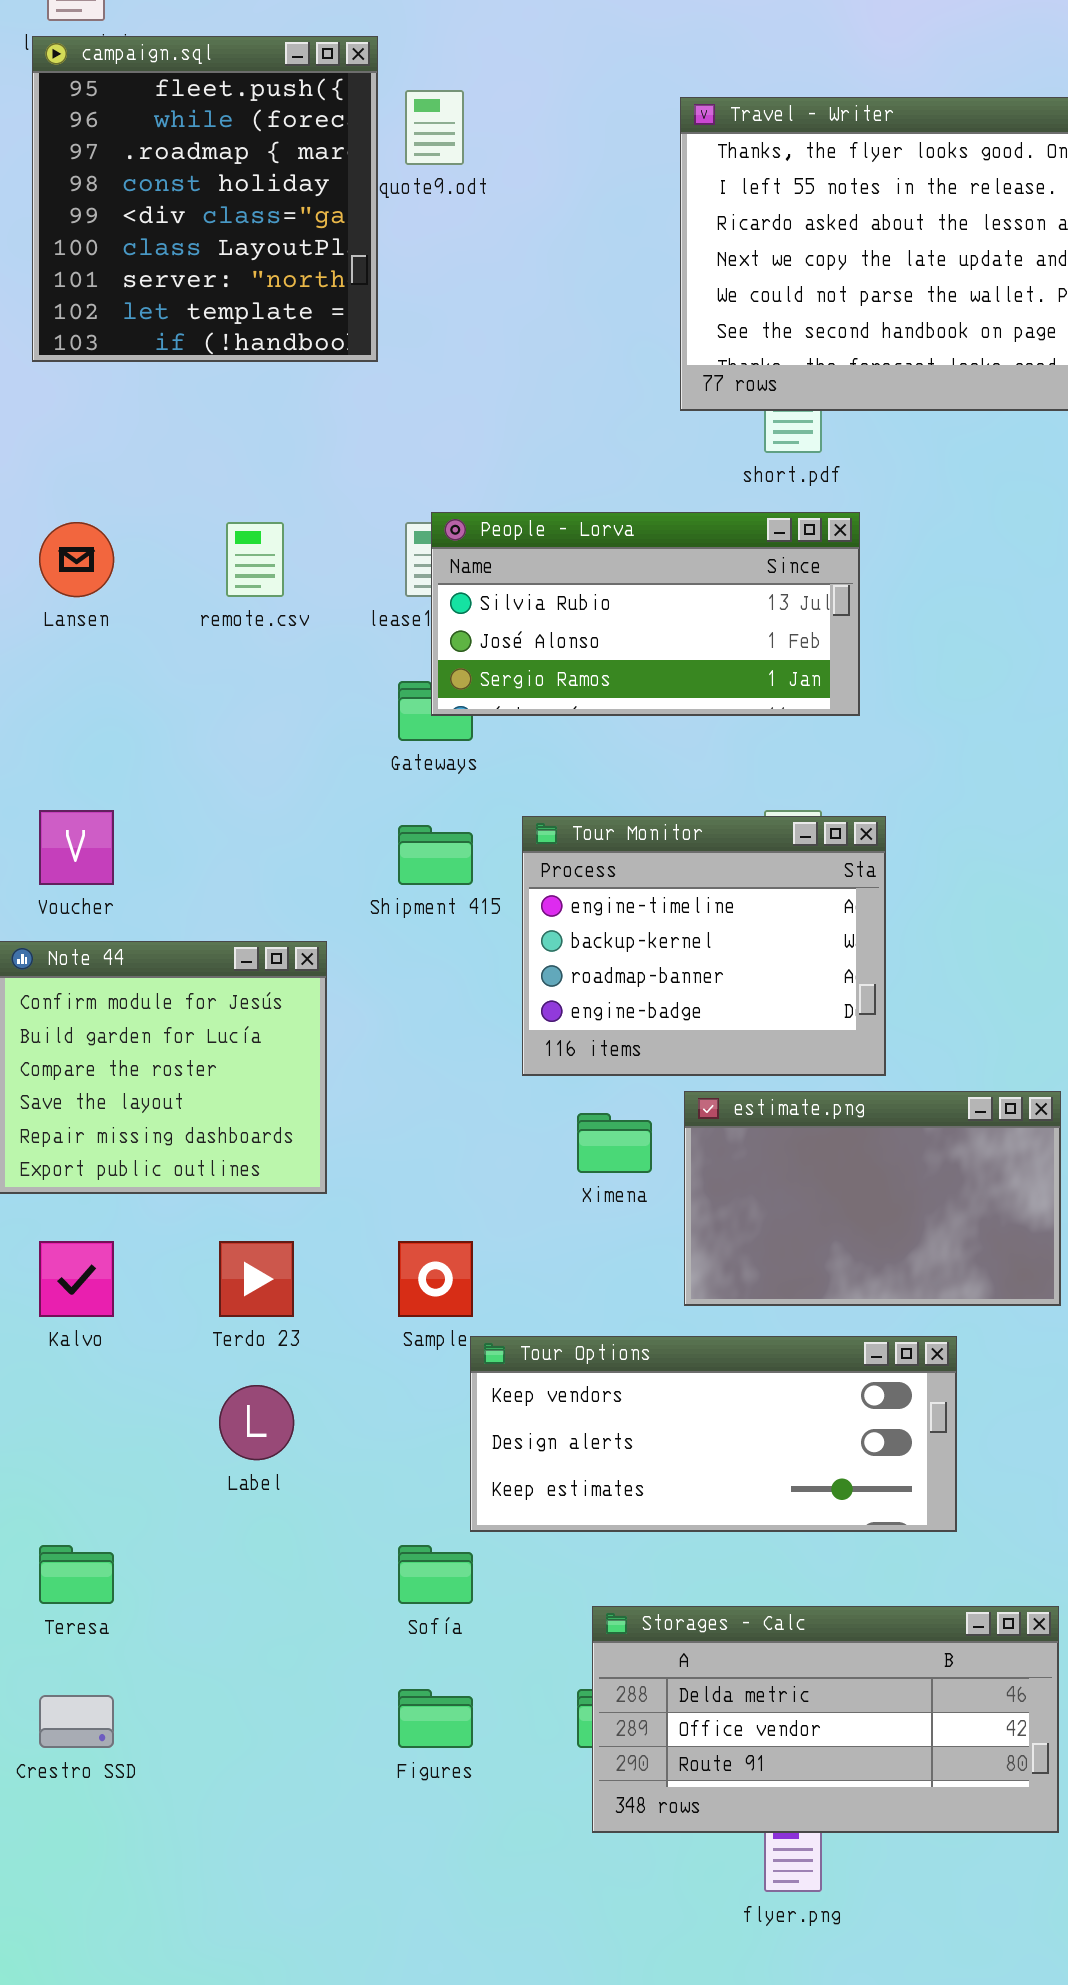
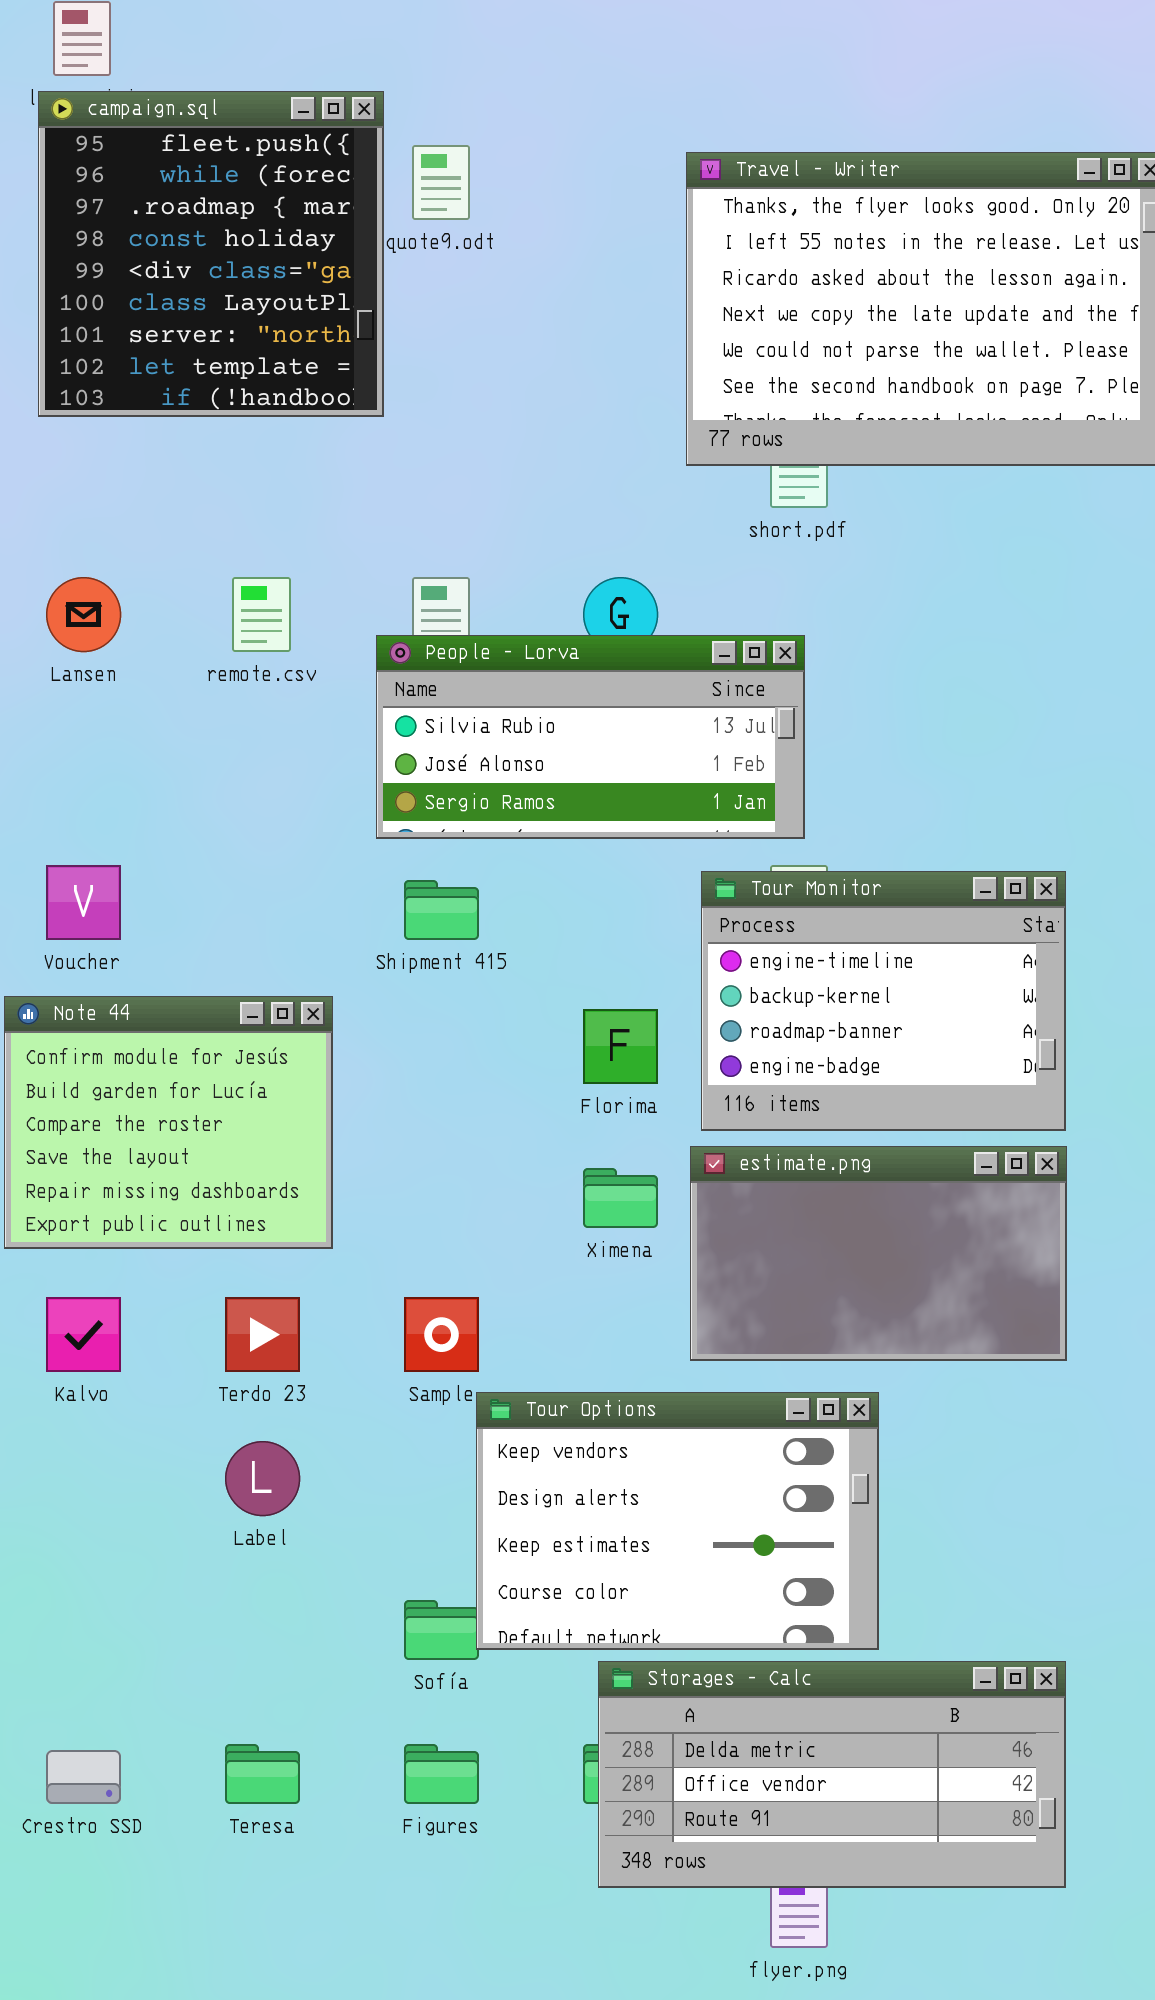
People - Lorva: [431,512,860,716] -> [376,635,805,839], moved
Tour Monitor: [522,816,886,1076] -> [701,871,1066,1131], moved
Tour Options: [470,1336,957,1532] -> [476,1392,879,1650], resized
Teresa: [39,1545,114,1604] -> [225,1744,300,1804], moved

